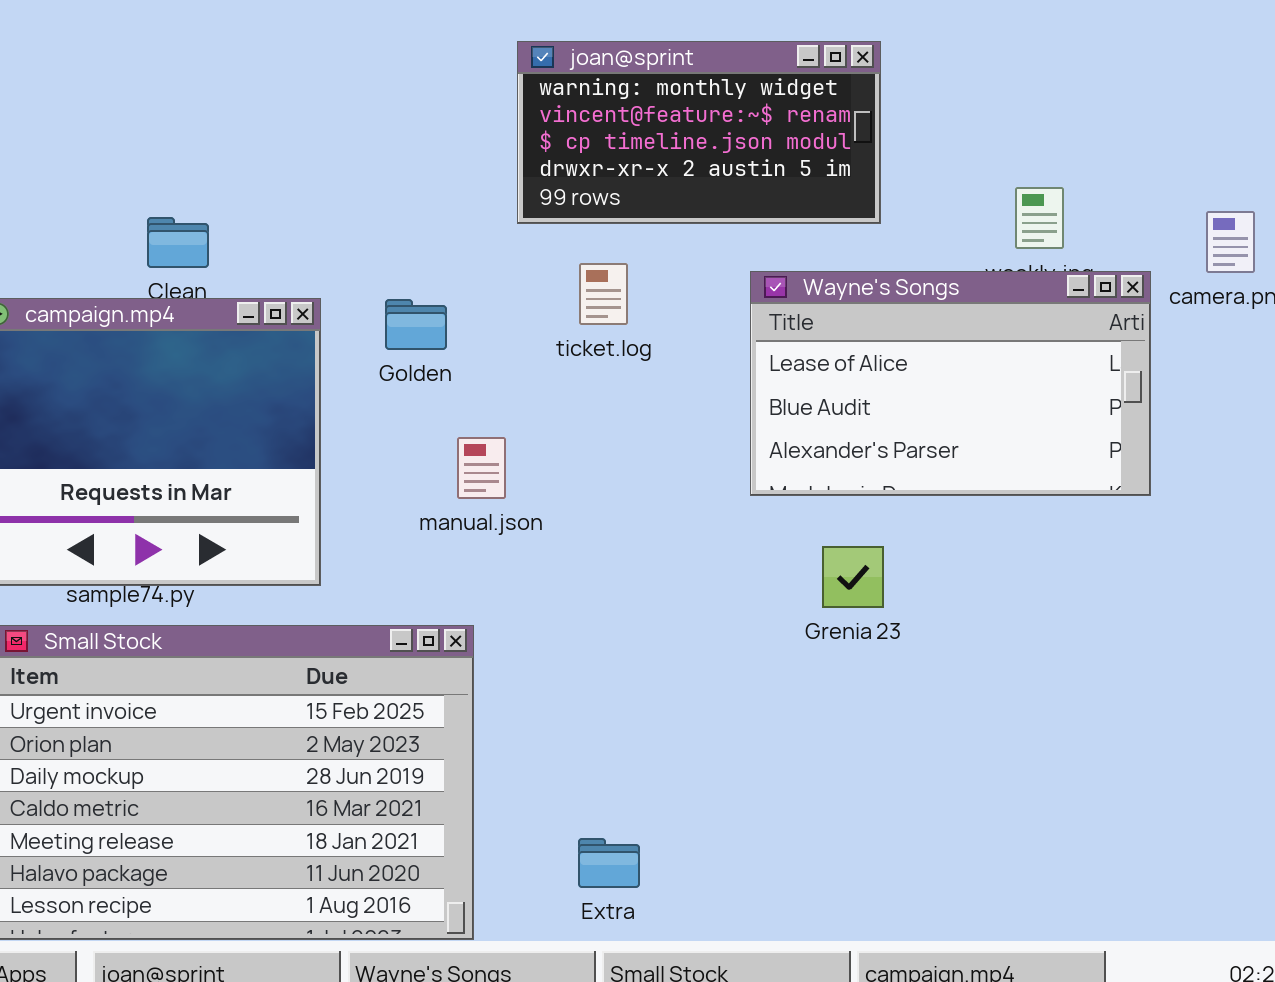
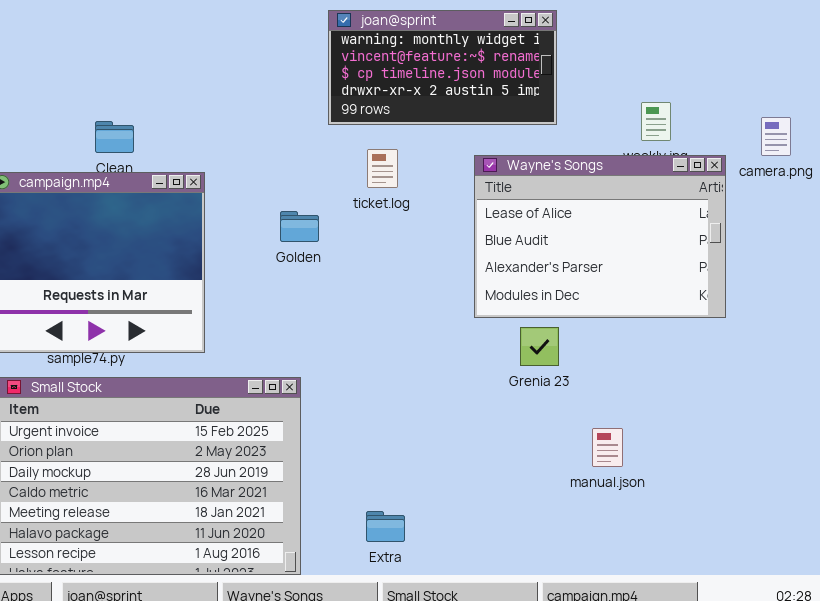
Wayne's Songs: [750,271,1151,496] -> [474,155,726,318], resized
Golden: [385,299,447,350] -> [280,211,319,242], moved
manual.json: [457,437,506,499] -> [592,428,623,467], moved

